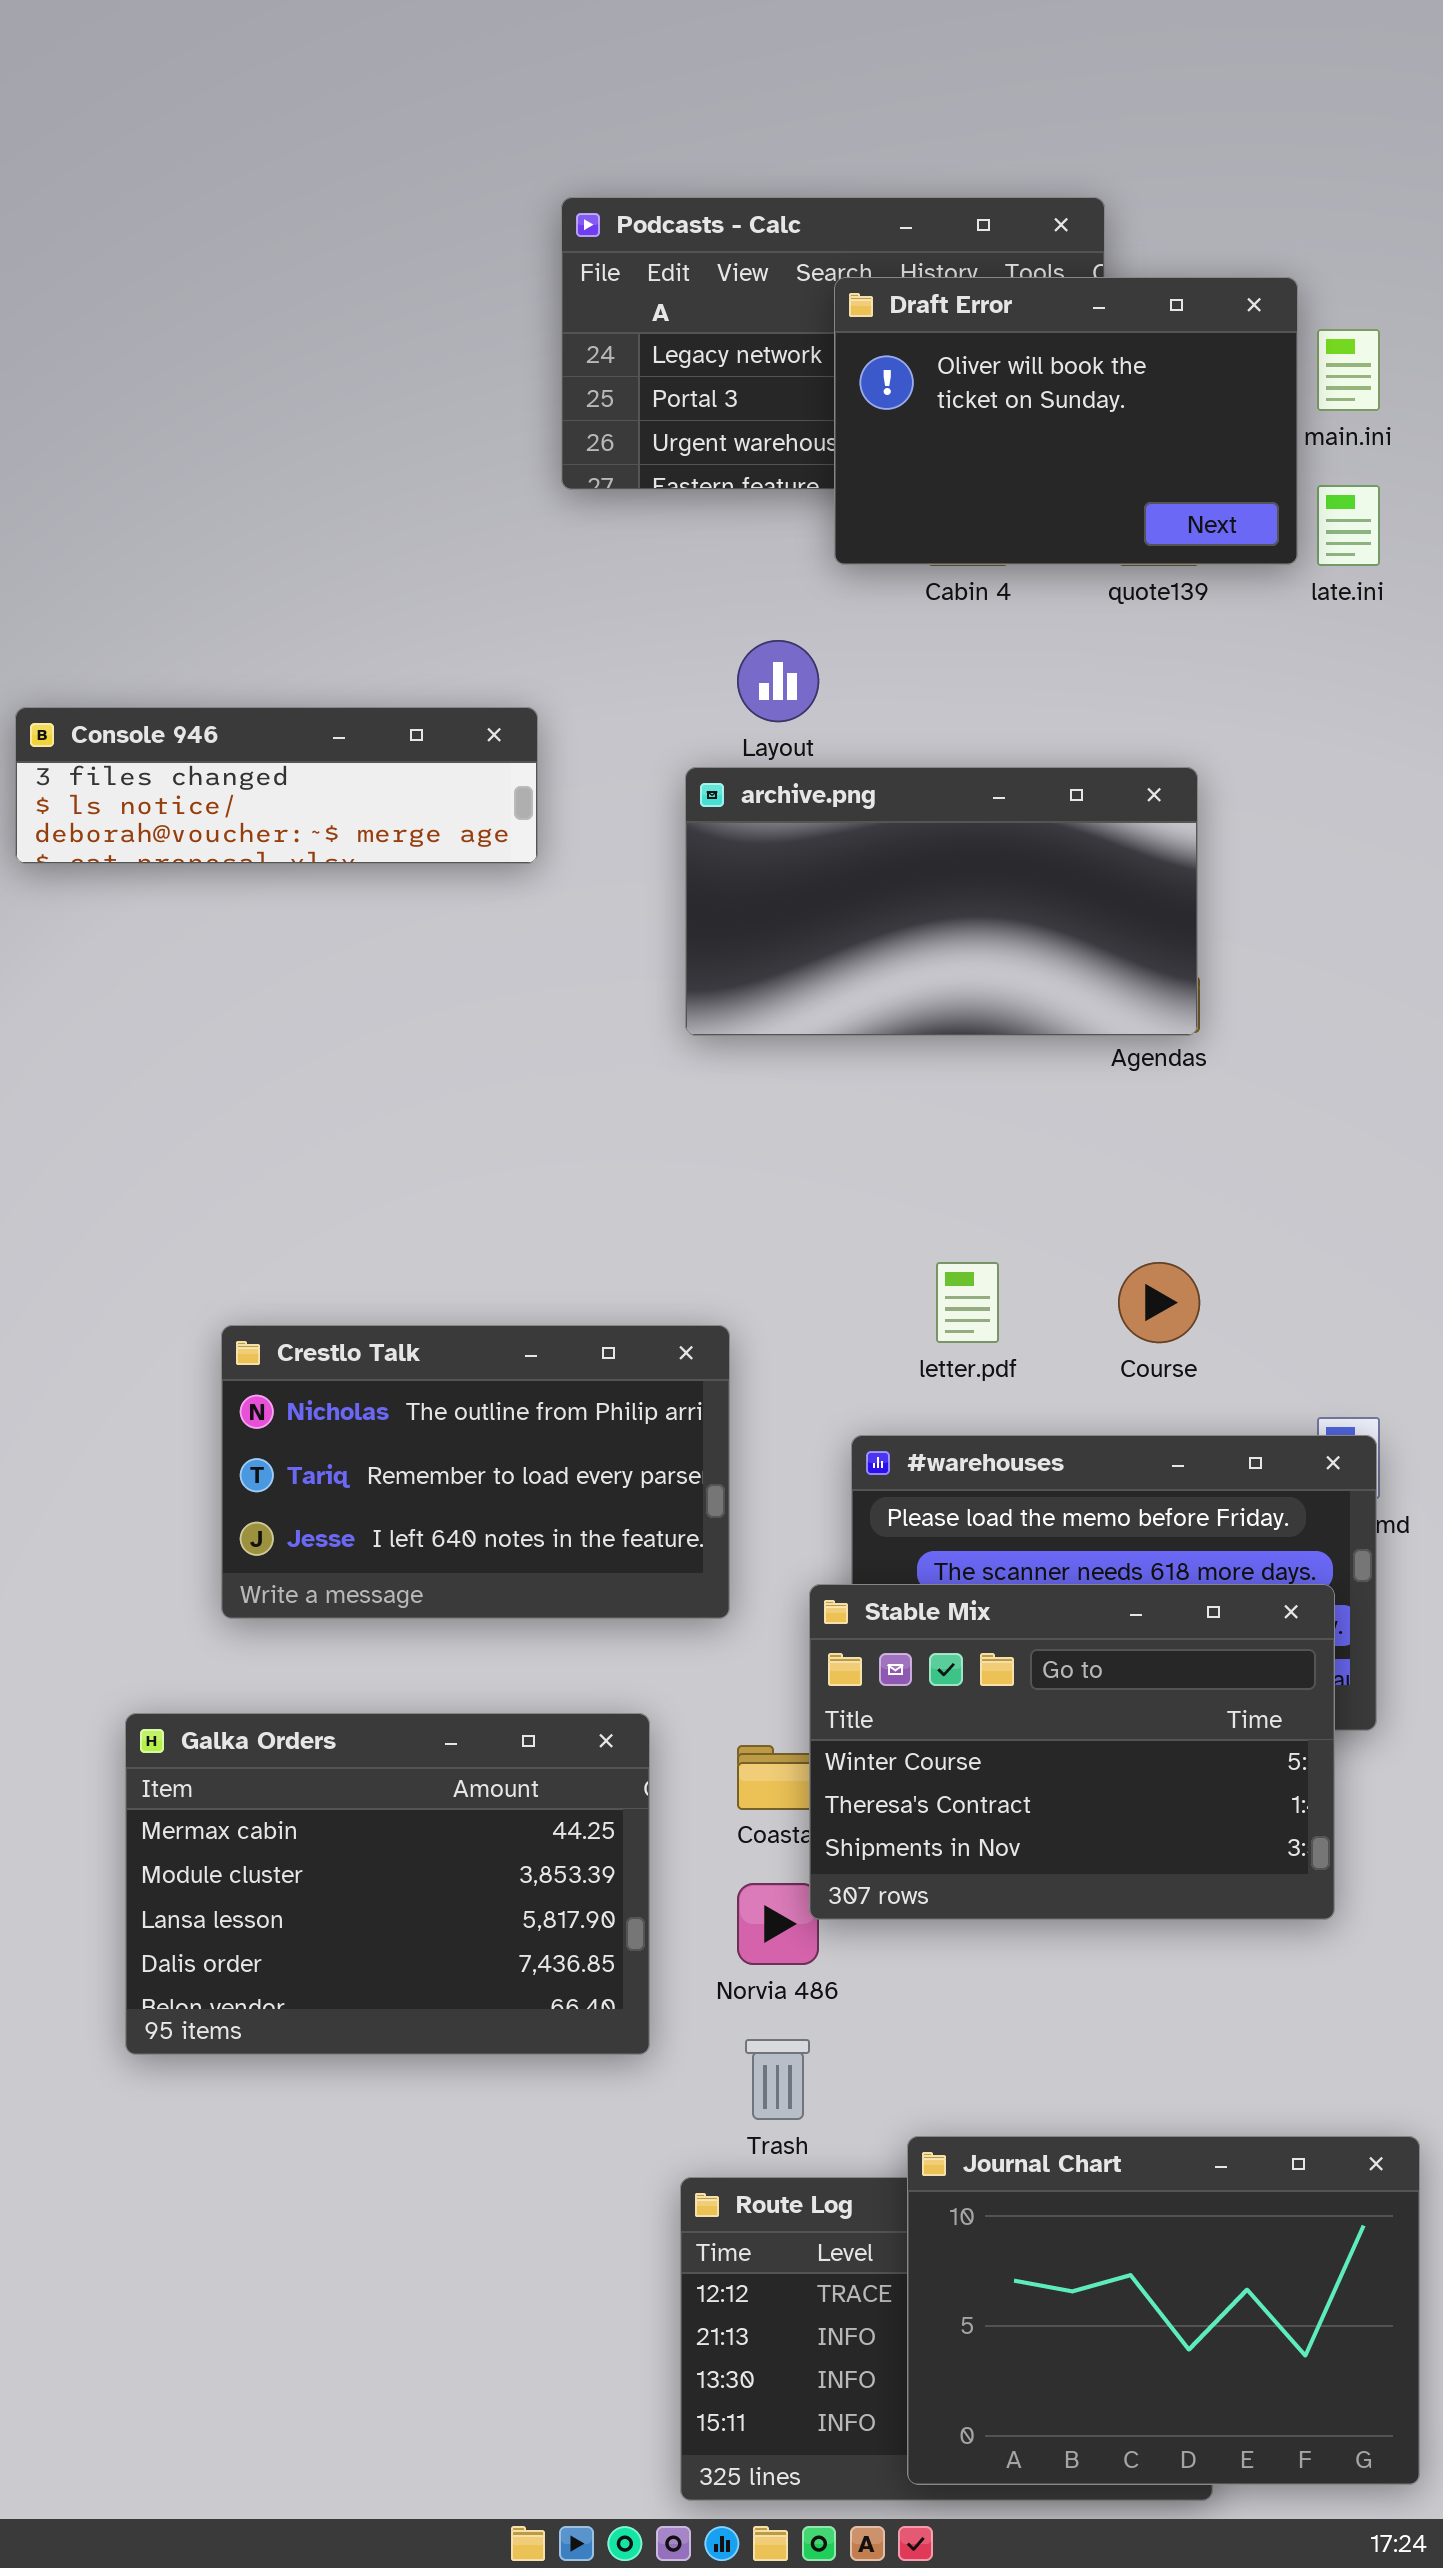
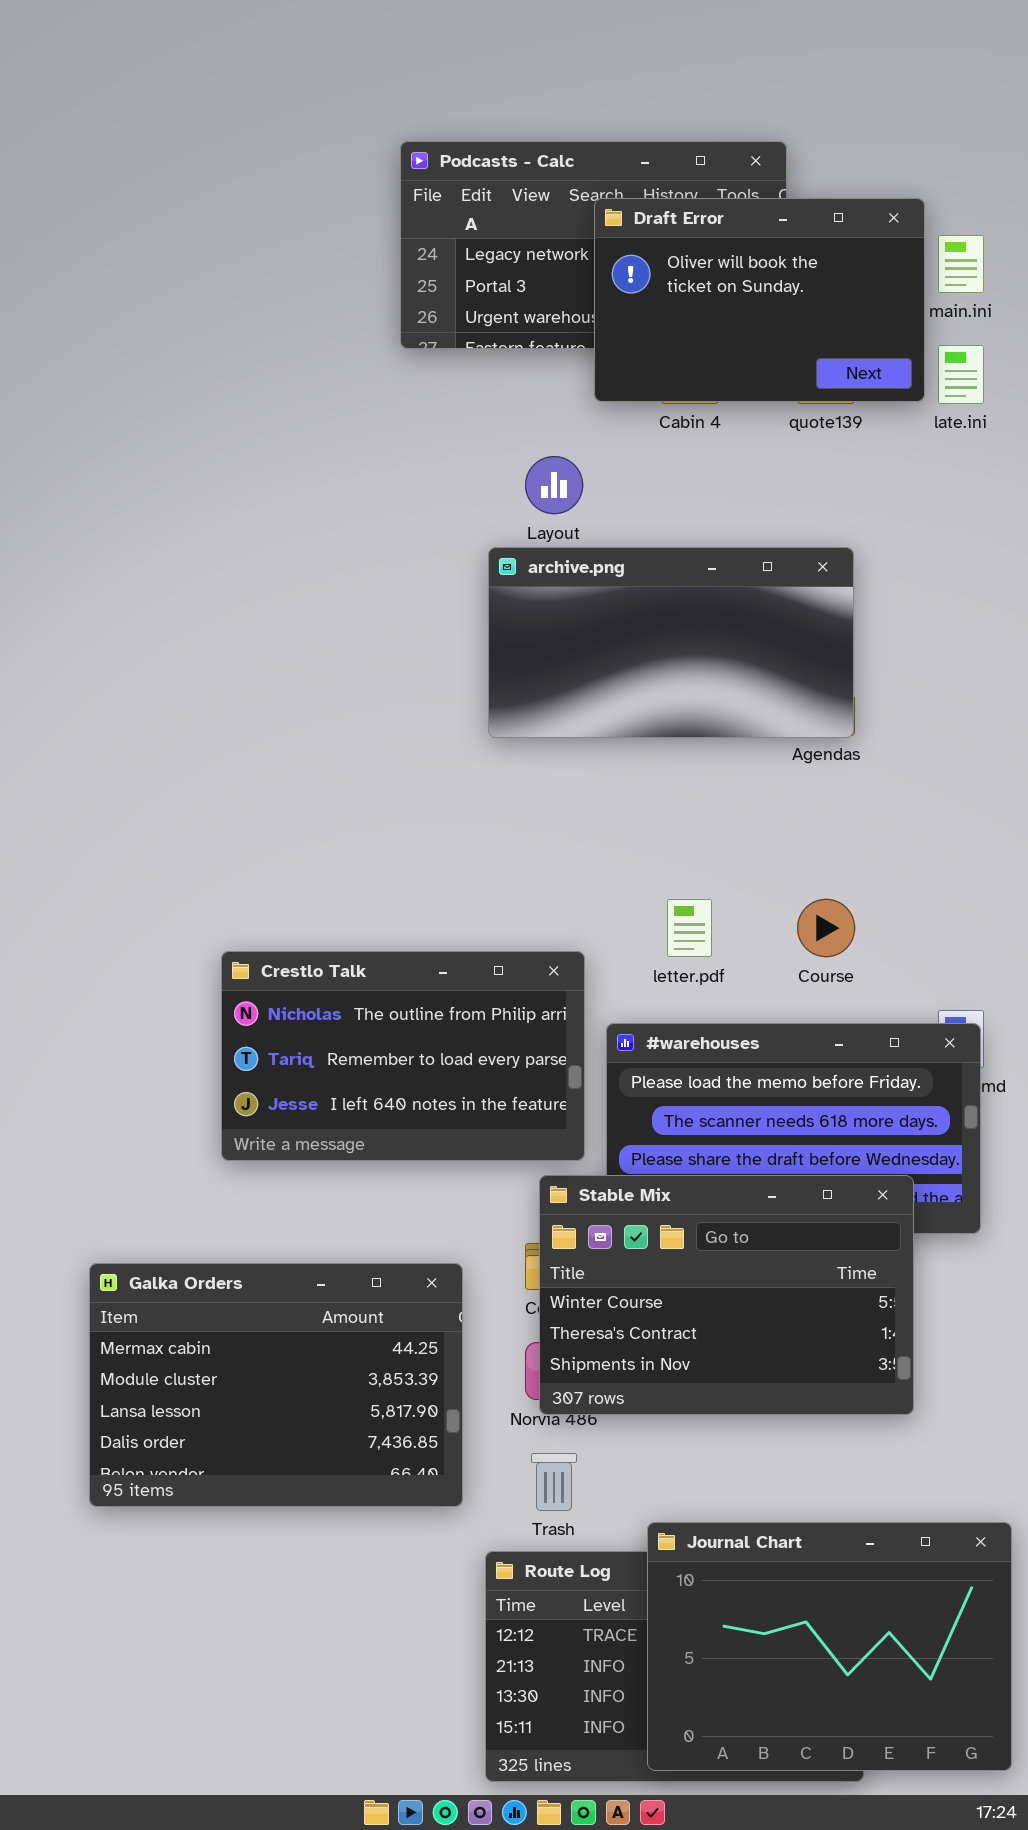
Console 946: [15,707,538,864] -> none, closed
Crestlo Talk: [221,1325,730,1619] -> [221,951,585,1161], moved
Stable Mix: [809,1584,1335,1920] -> [539,1175,914,1415], moved
Galka Orders: [125,1713,650,2055] -> [89,1263,463,1507], moved

